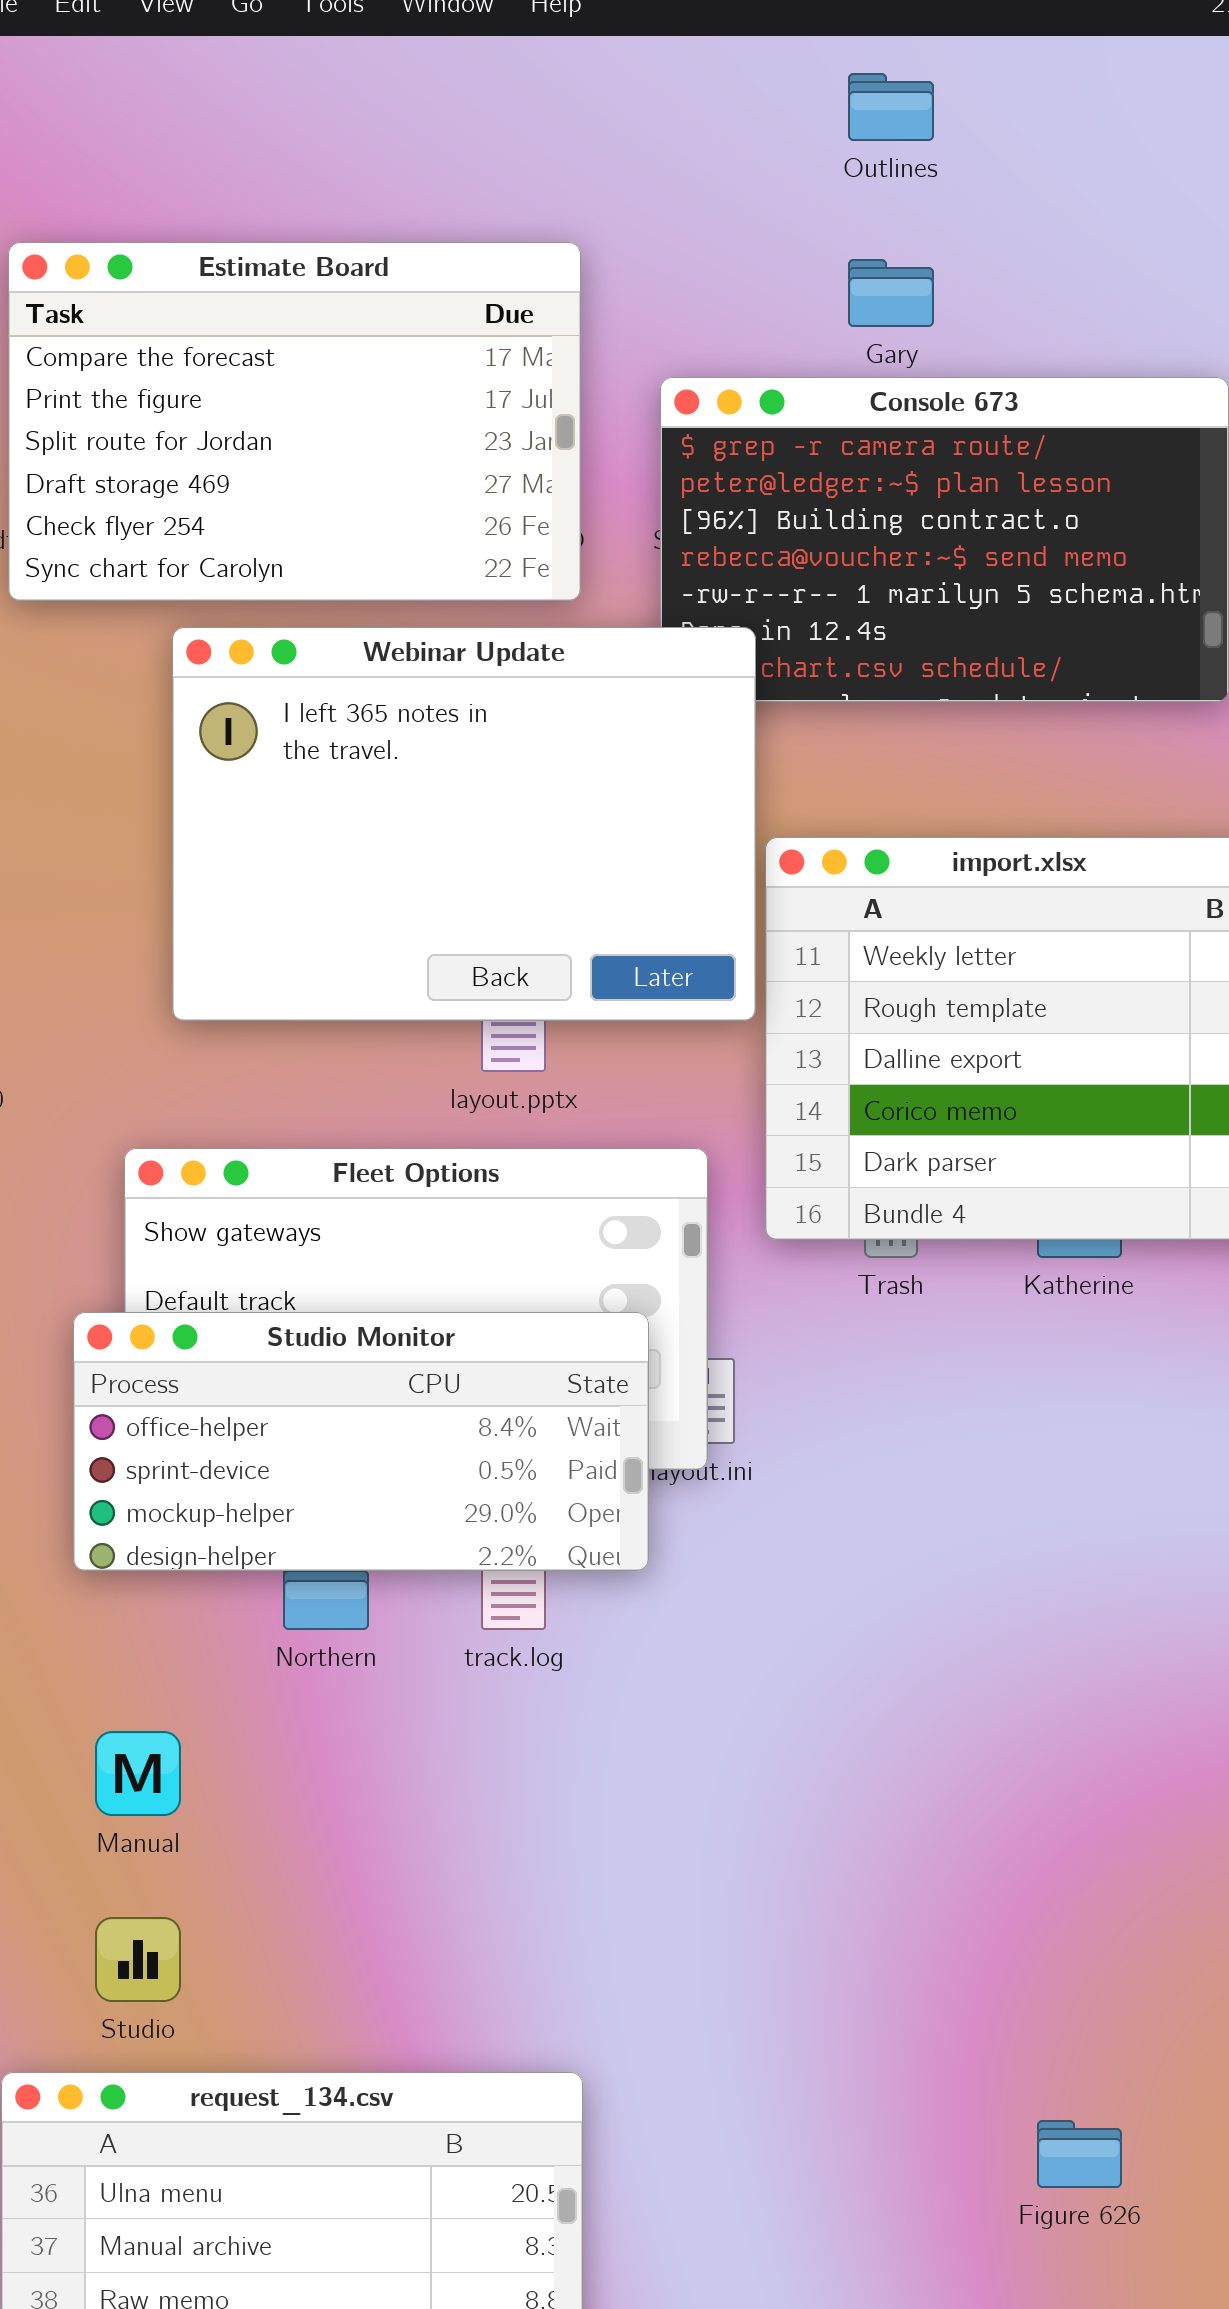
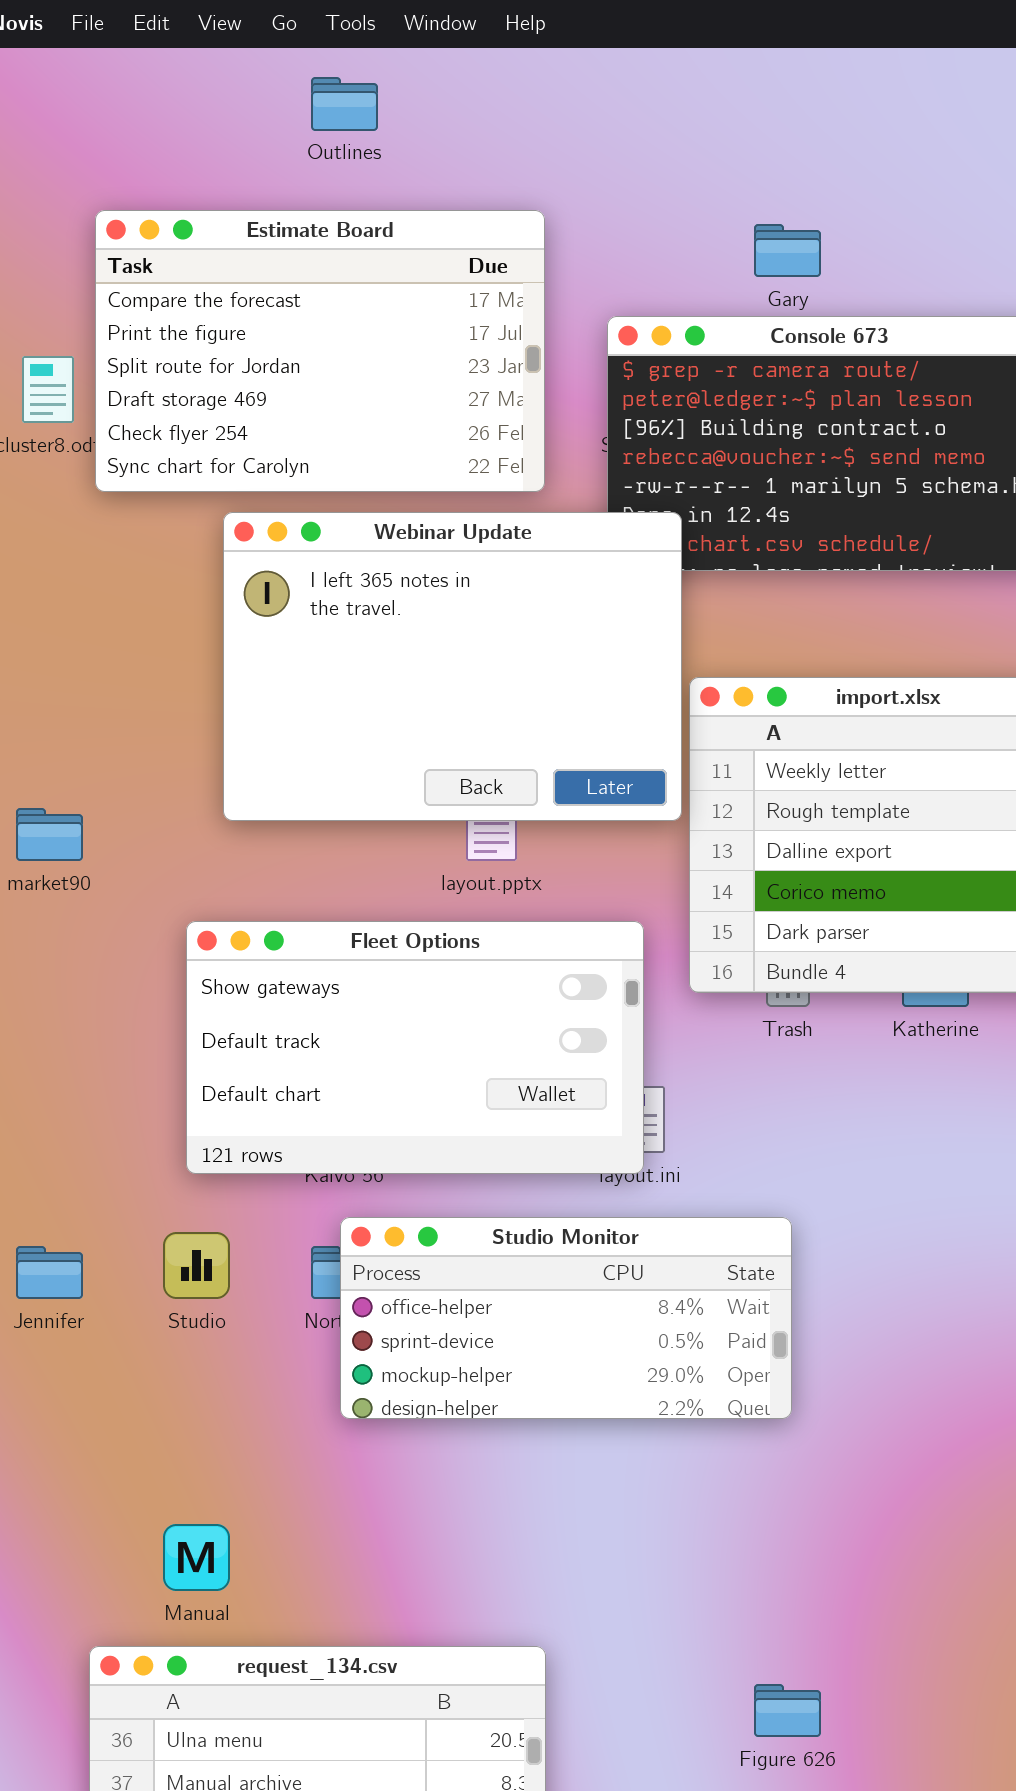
Outlines: [848,73,934,141] -> [311,77,378,131], moved
Studio Monitor: [73,1312,649,1571] -> [340,1217,792,1419], moved
Manual: [95,1731,181,1816] -> [163,1524,230,1591], moved
Studio: [95,1917,181,2002] -> [163,1232,230,1299], moved
Figure 626: [1037,2120,1122,2188] -> [754,1684,821,1737], moved

